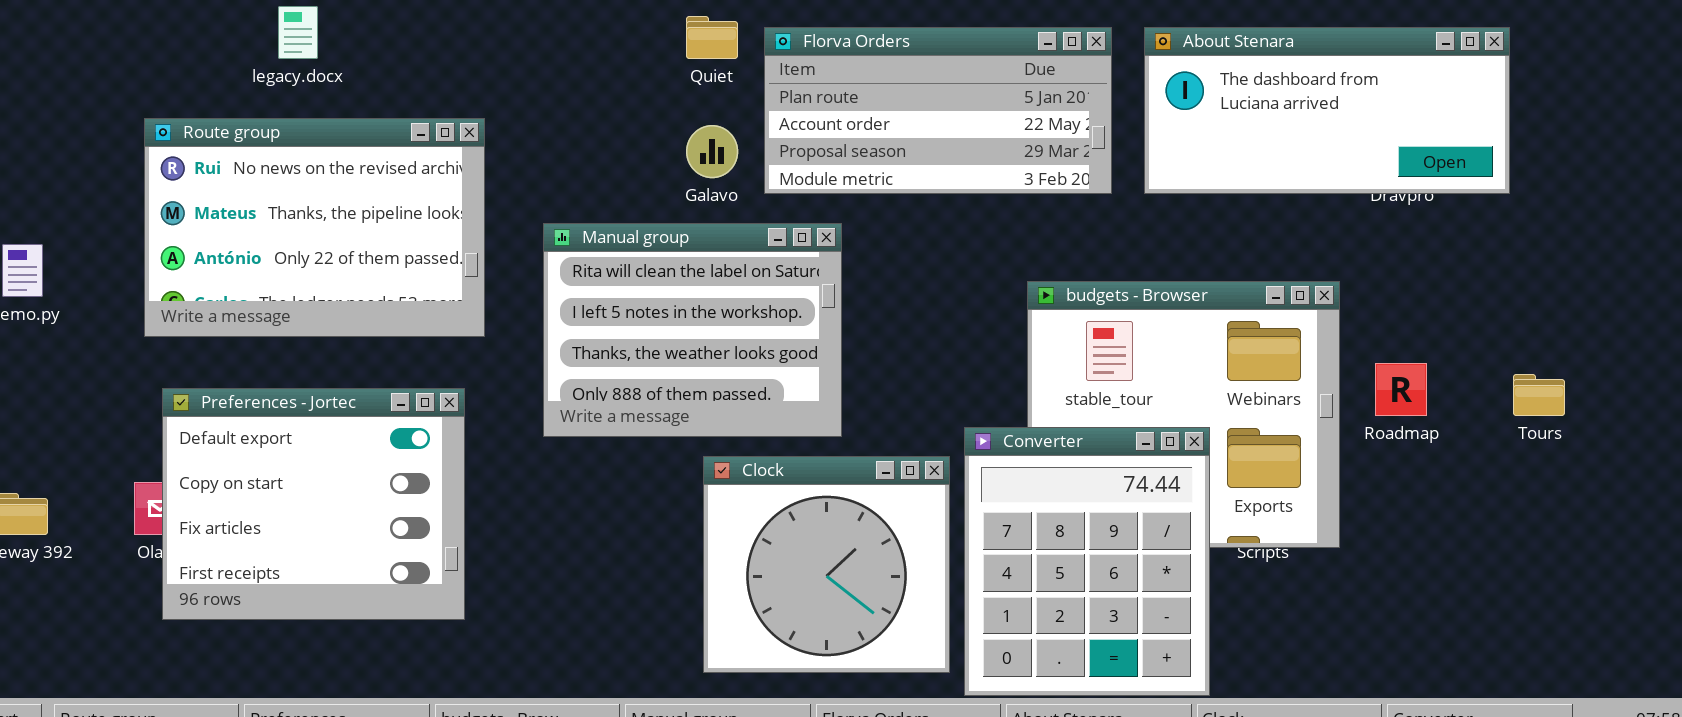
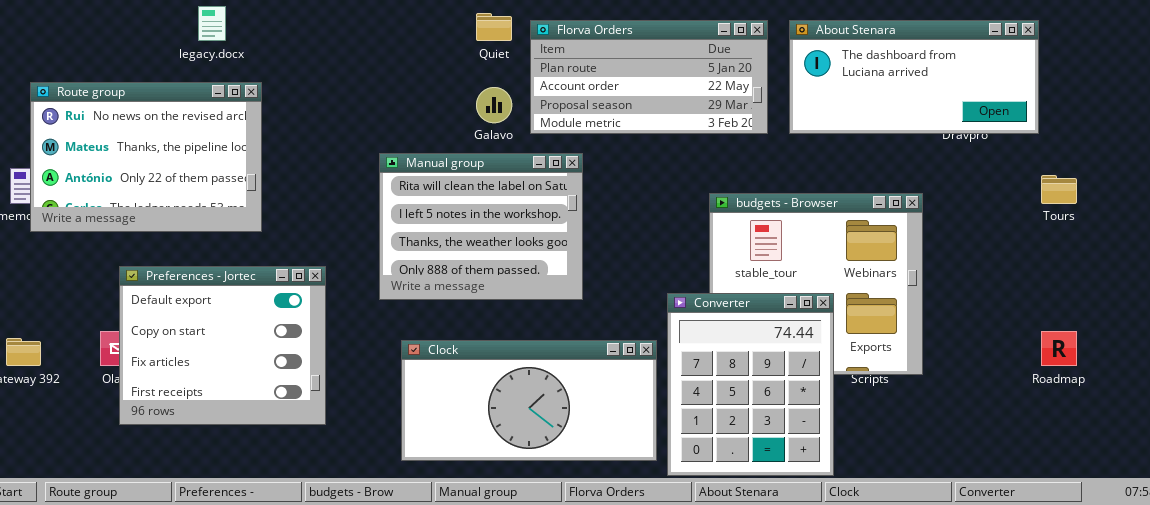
Route group: [144,118,485,337] -> [30,82,262,232], moved
Roadmap: [1375,363,1427,416] -> [1041,331,1077,366], moved
Tours: [1513,374,1565,416] -> [1041,175,1077,204], moved
Clock: [703,456,950,673] -> [401,340,657,461], resized

